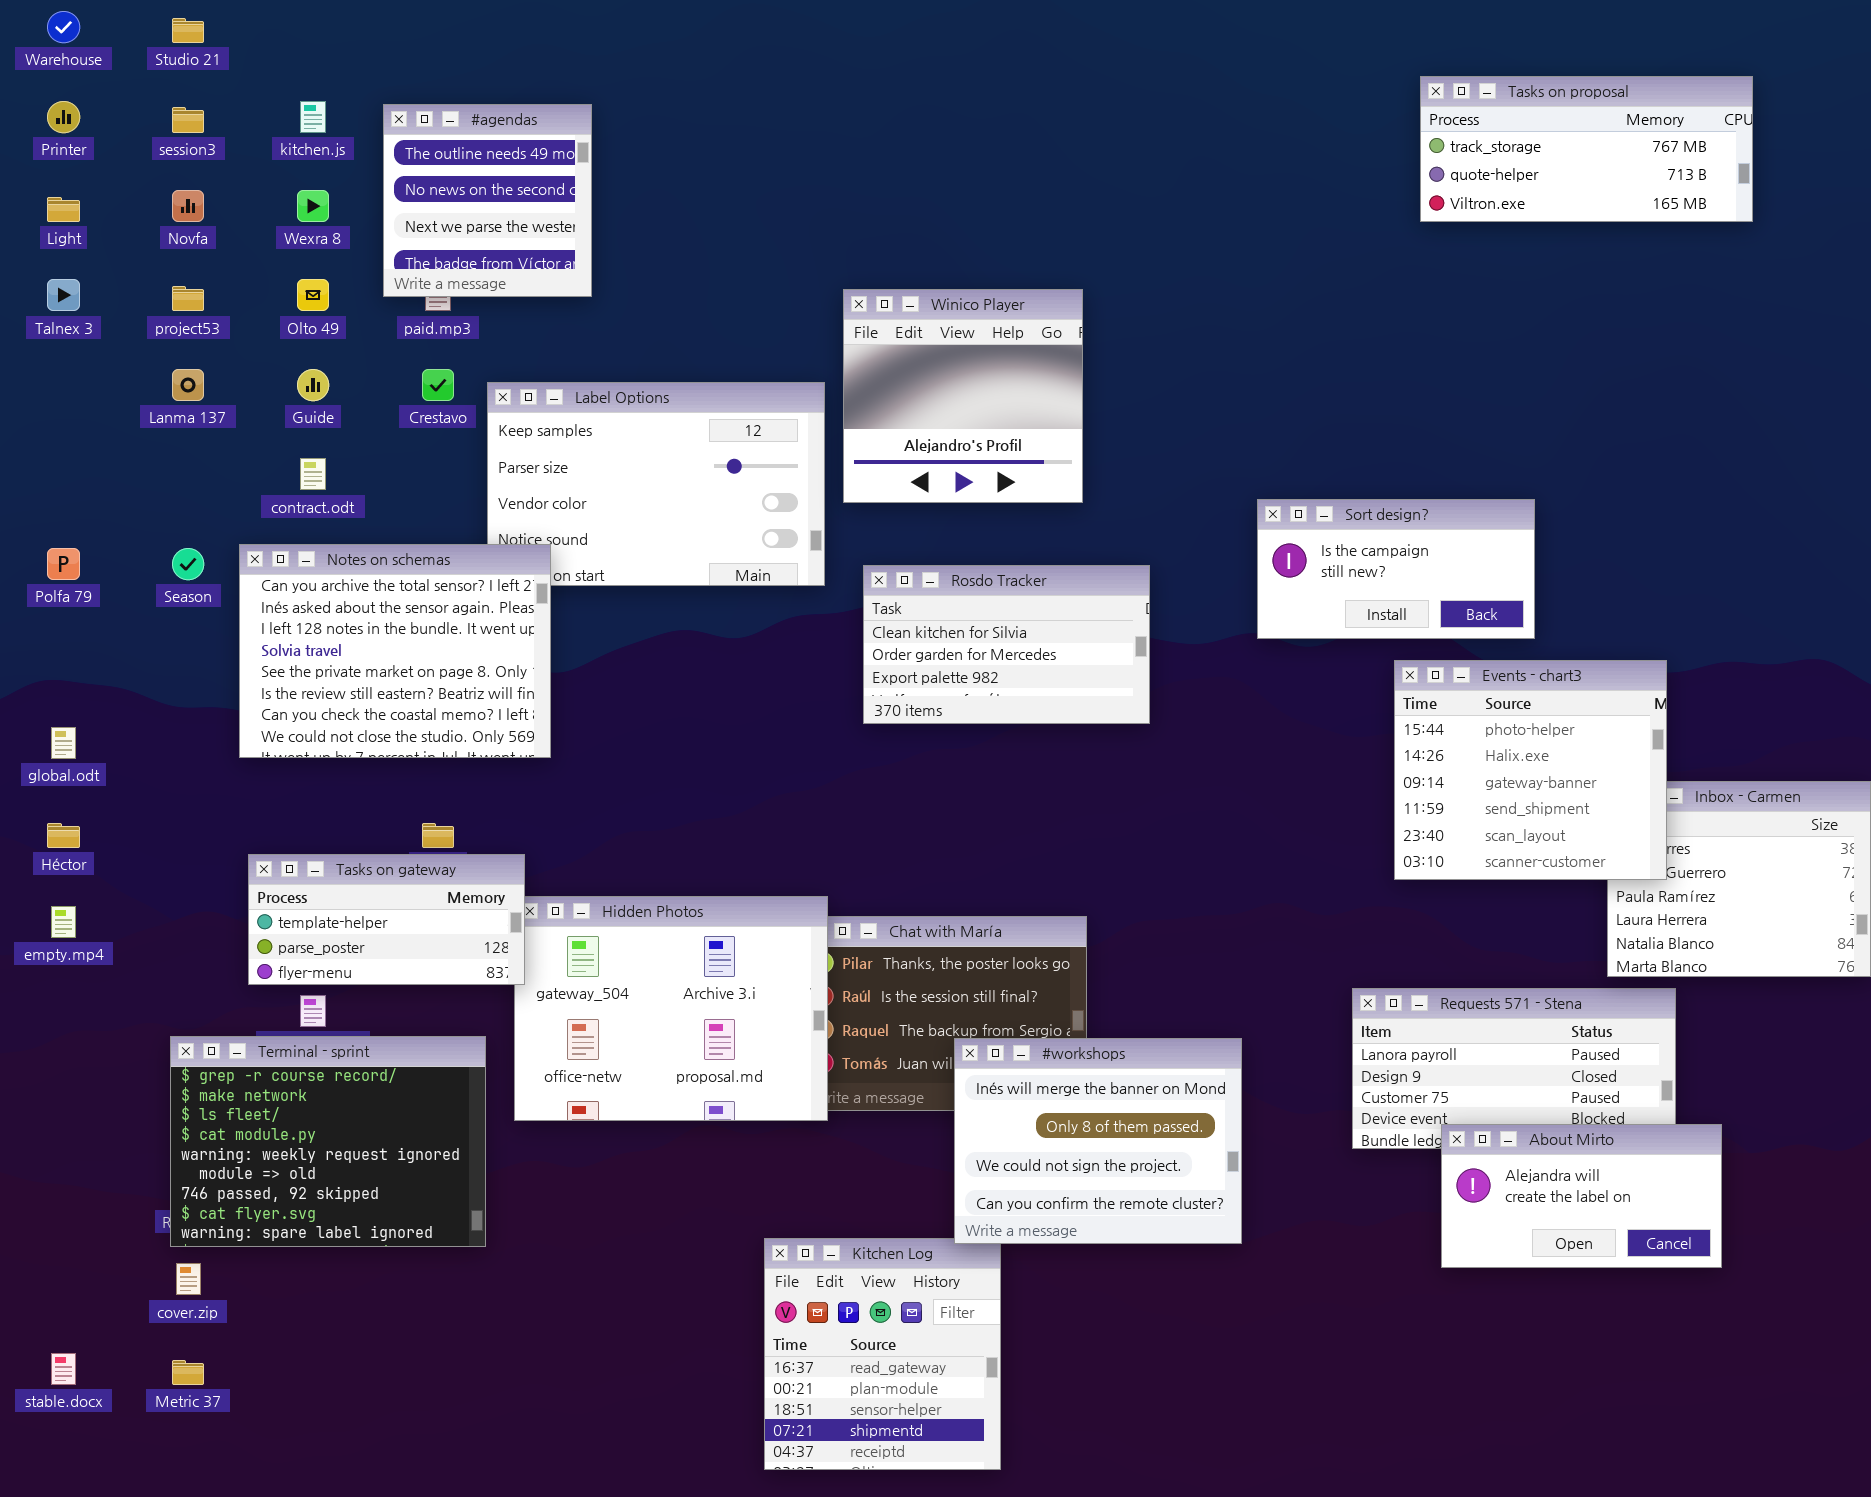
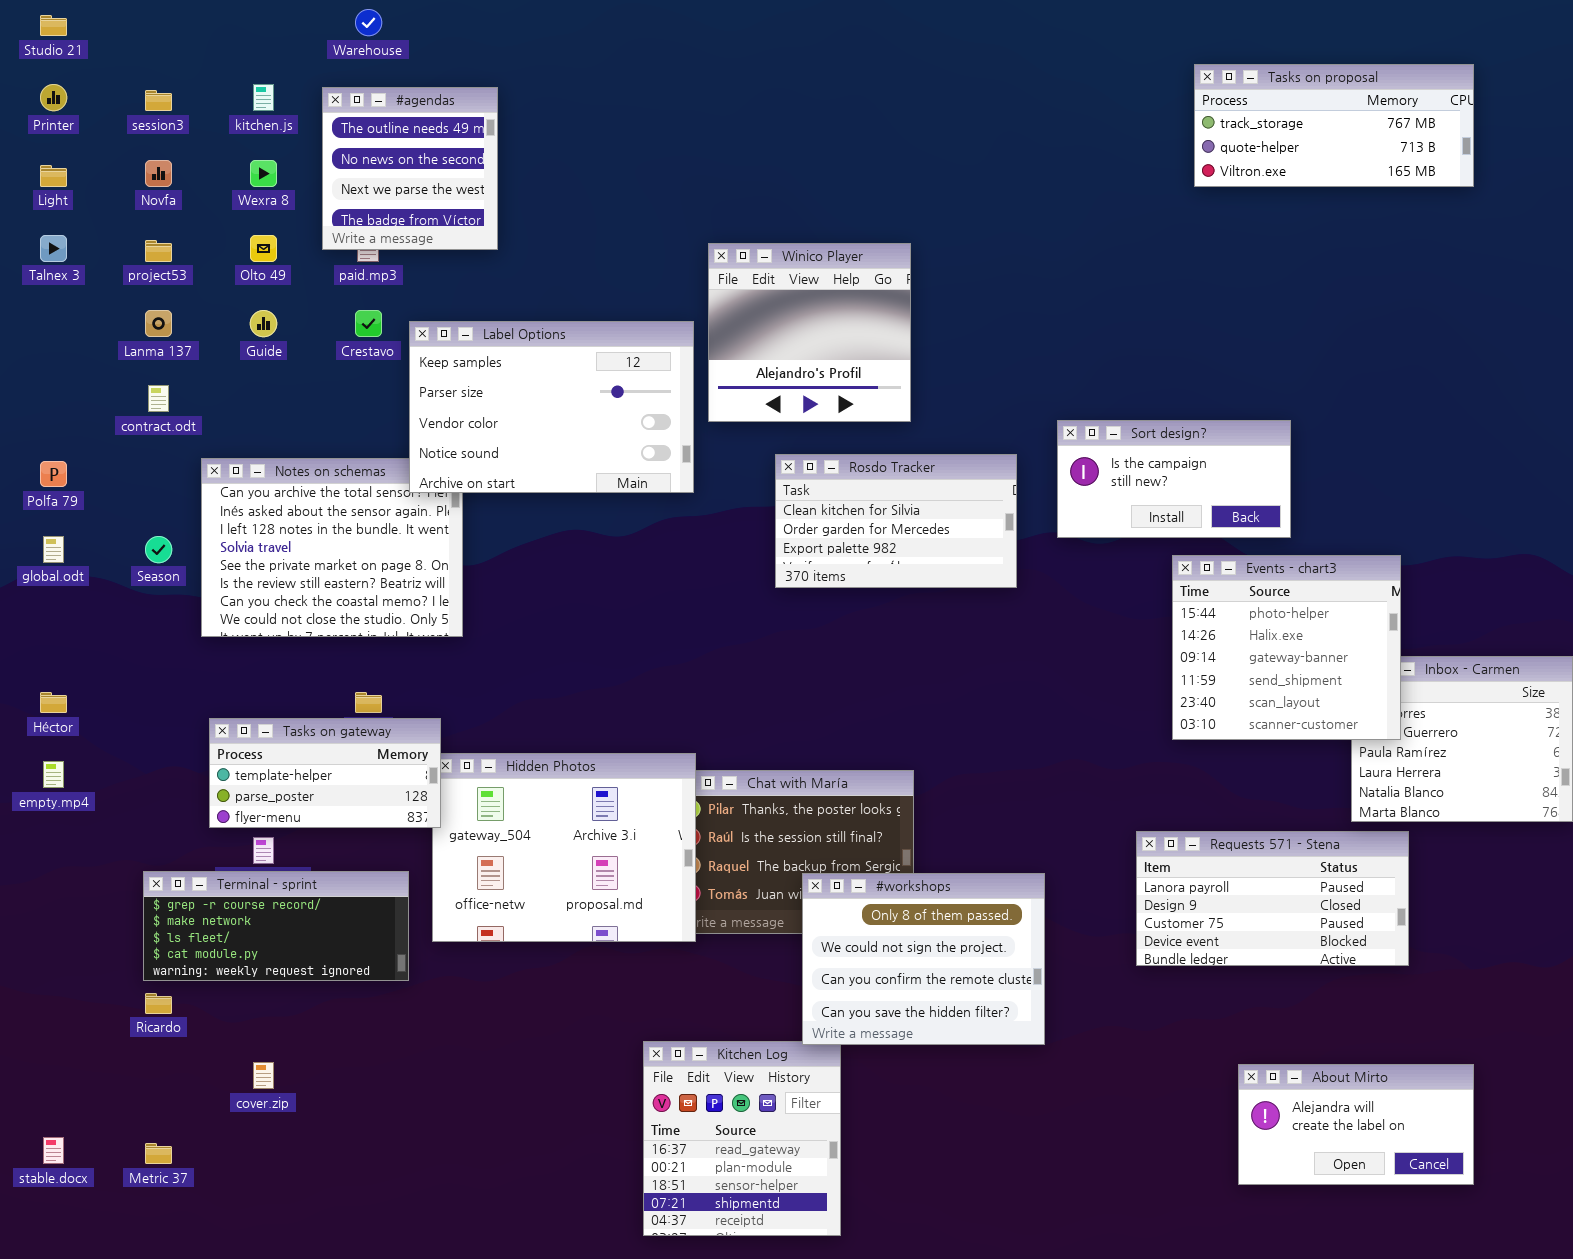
Warehouse: [47,11,80,43] -> [355,9,382,36], moved
Studio 21: [172,18,204,43] -> [40,15,67,36], moved
Label Options: [487,382,825,586] -> [409,321,694,493], raised
contract.odt: [300,458,326,490] -> [148,385,169,412], moved
Season: [172,548,204,580] -> [145,536,172,563], moved
Rosdo Tracker: [863,565,1150,724] -> [775,454,1017,588], moved
global.odt: [51,727,76,759] -> [43,536,64,563], moved
Terminal - sprint: [170,1036,486,1247] -> [143,871,409,981], resized
#workshops: [954,1038,1242,1244] -> [802,873,1045,1045], scrolled down 1 row
About Mirto: [1441,1124,1722,1268] -> [1238,1064,1474,1185], moved
cover.zip: [176,1263,201,1295] -> [253,1062,274,1089], moved

